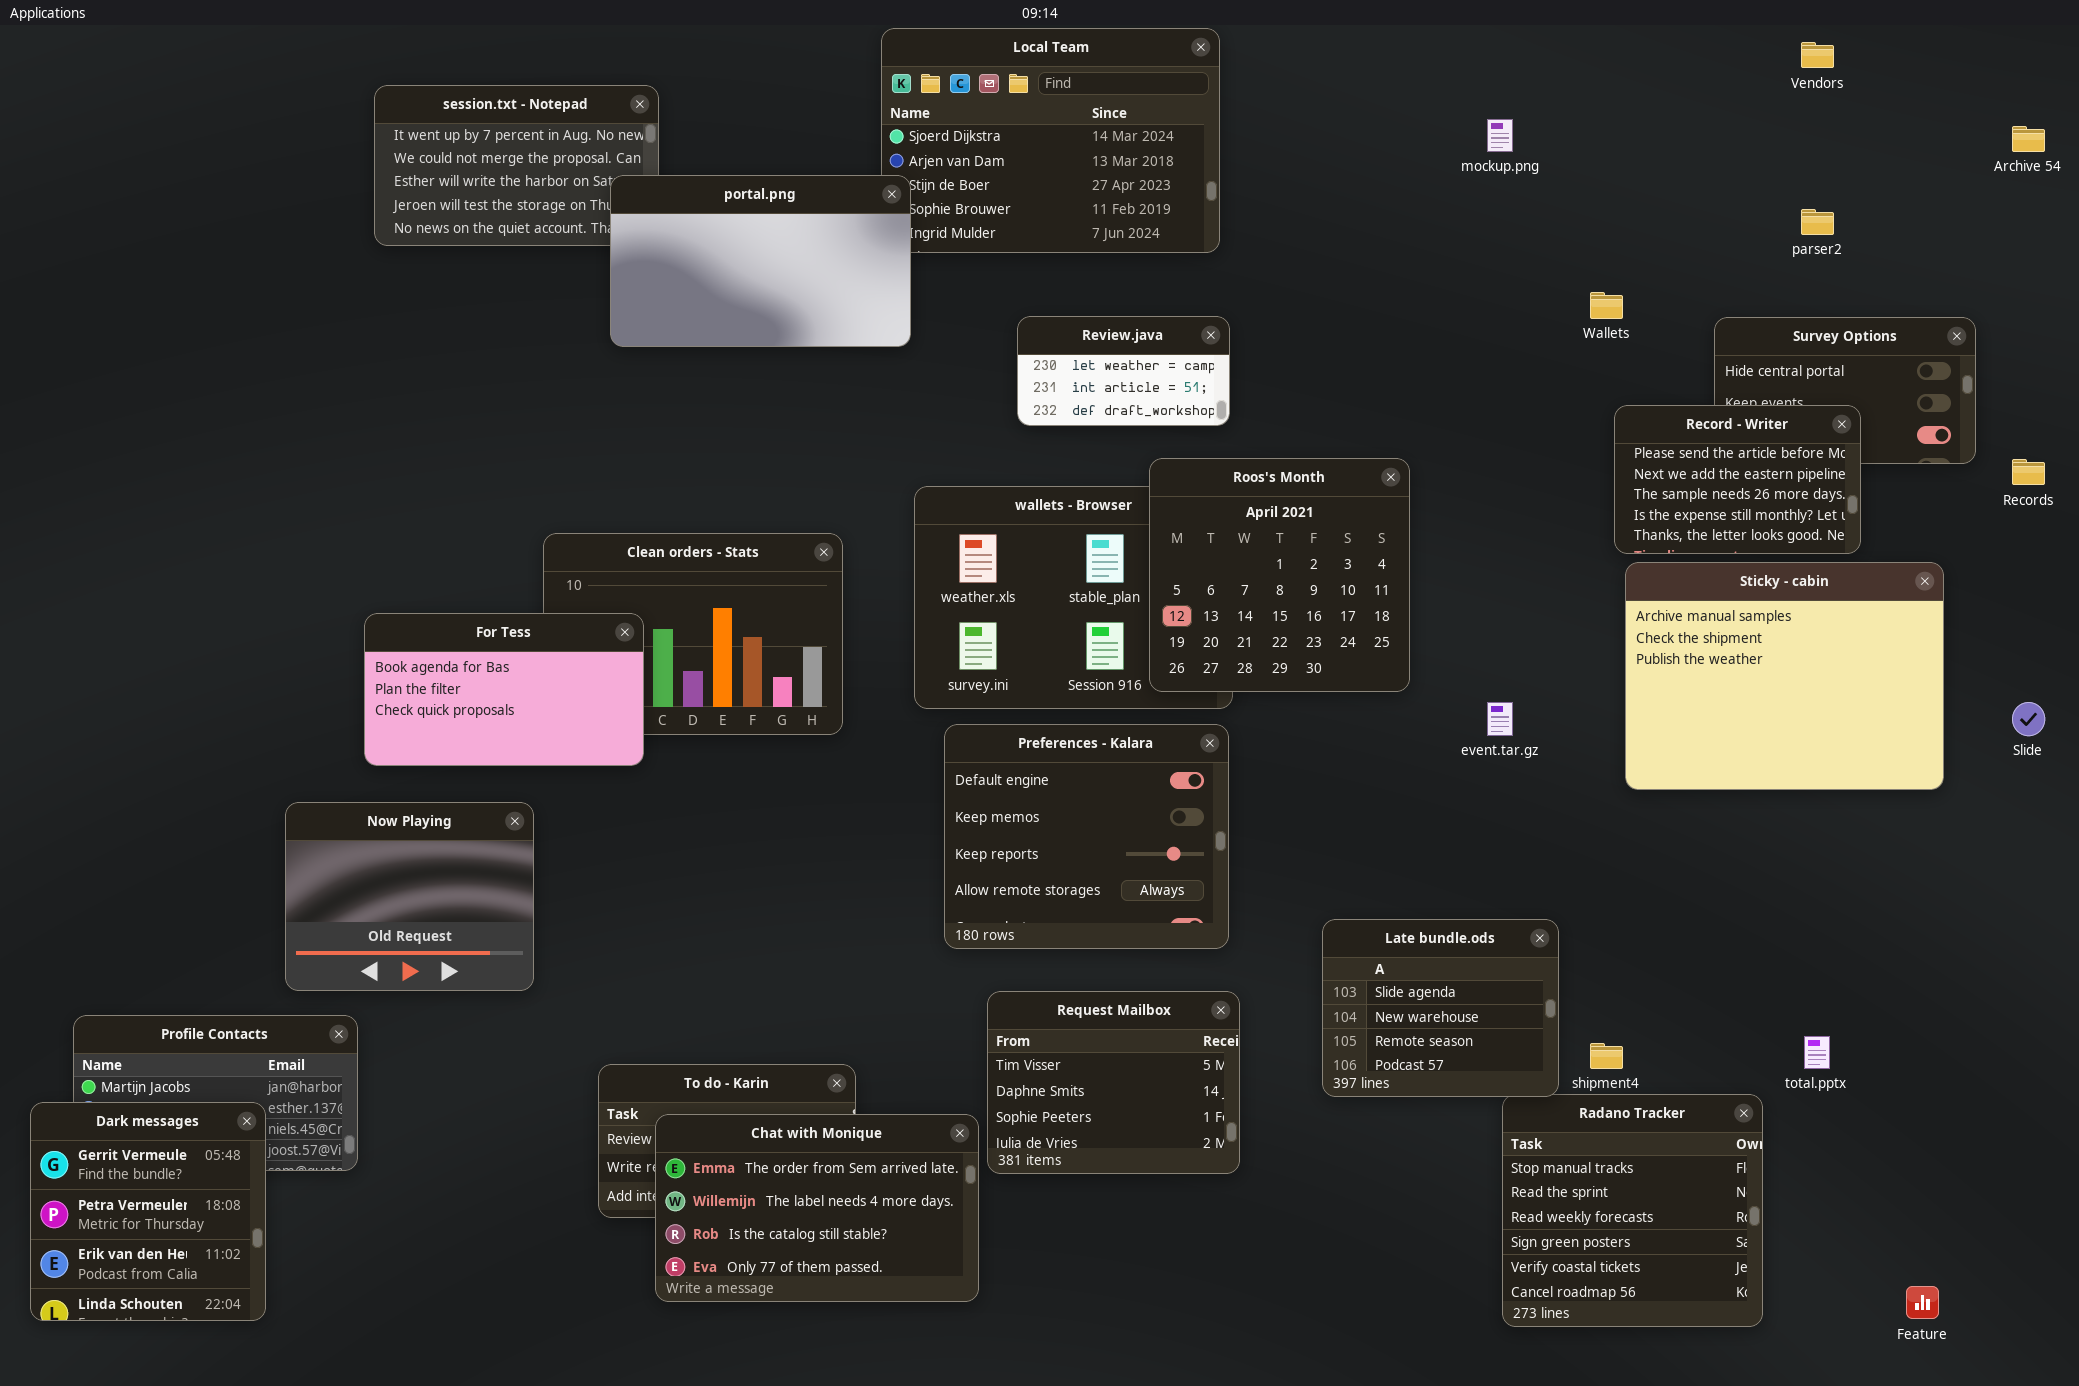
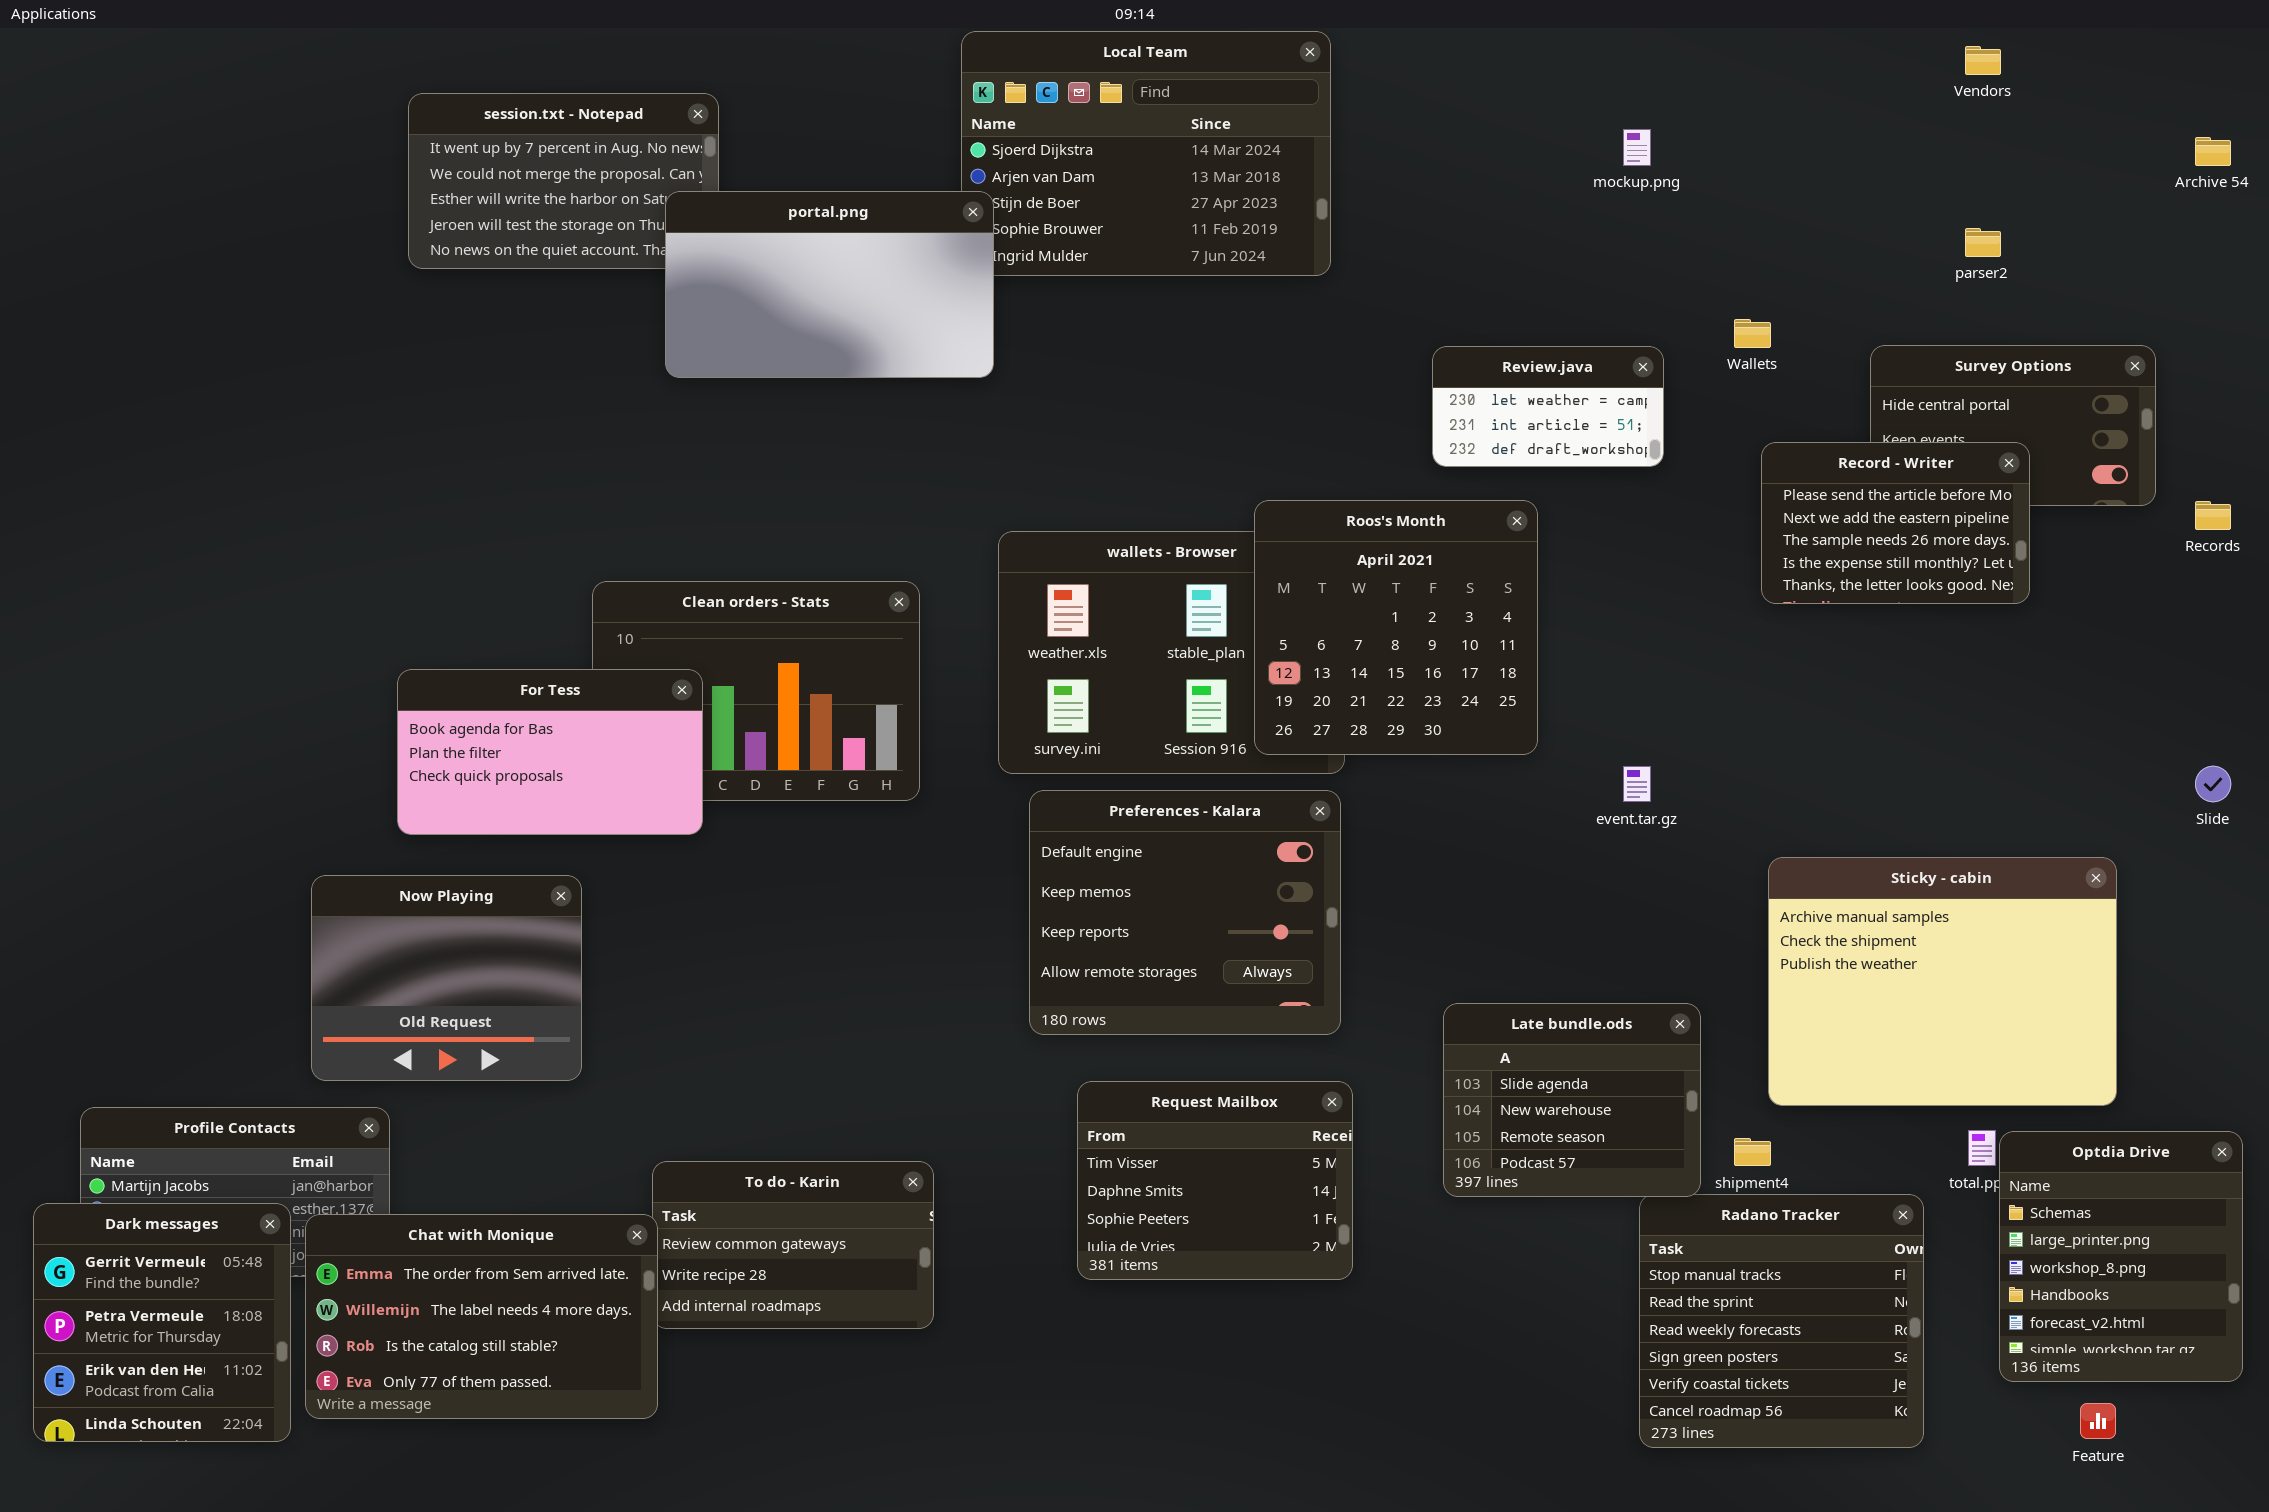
Review.java: [1017,316,1230,426] -> [1432,346,1664,467], moved
Sticky - cabin: [1625,562,1944,790] -> [1768,857,2117,1106], moved
Optdia Drive: none -> [1999,1131,2243,1382], opened
Chat with Monique: [655,1114,979,1302] -> [305,1214,658,1419], moved

